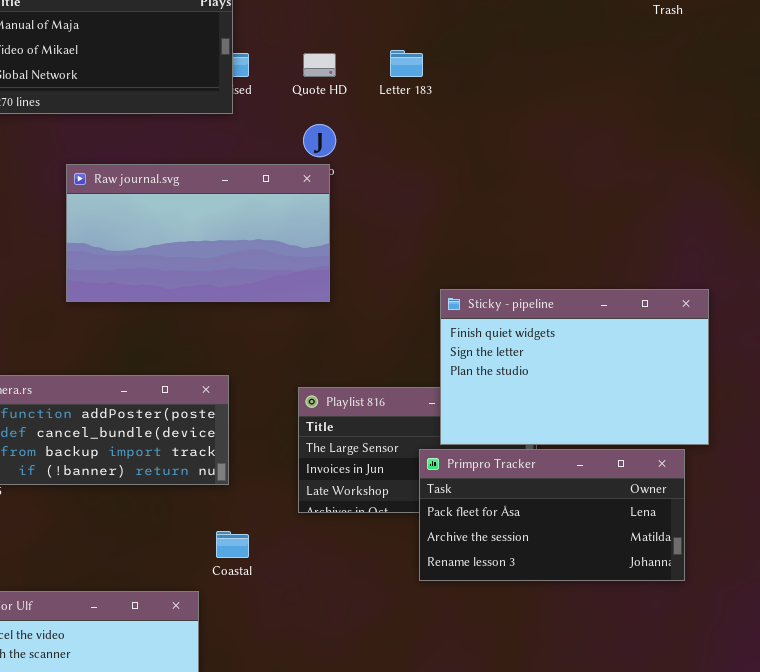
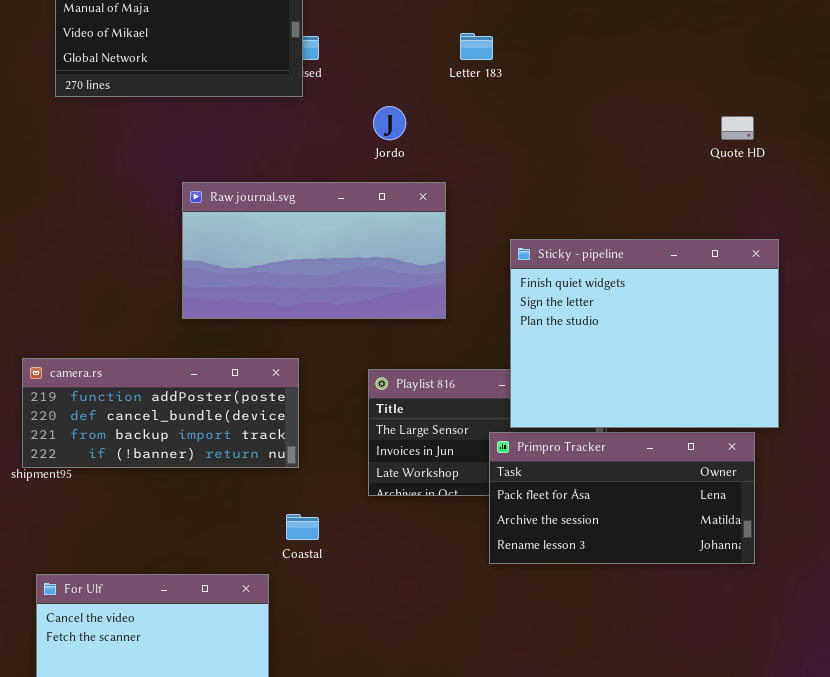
Quote HD: [303,53,336,77] -> [721,116,754,140], moved
Raw journal.svg: [66,164,330,302] -> [182,182,446,319], moved
Sticky - pipeline: [440,289,709,445] -> [510,239,779,428], resized

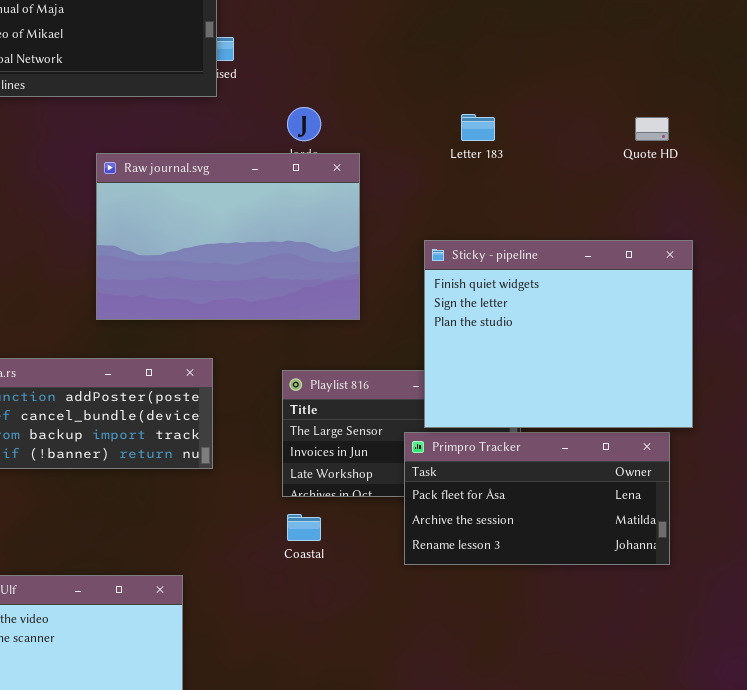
Letter 183: [460,33,493,60] -> [461,114,495,141], moved
Raw journal.svg: [182,182,446,319] -> [96,153,360,320], resized
Coastal: [286,514,319,540] -> [287,514,321,541], moved

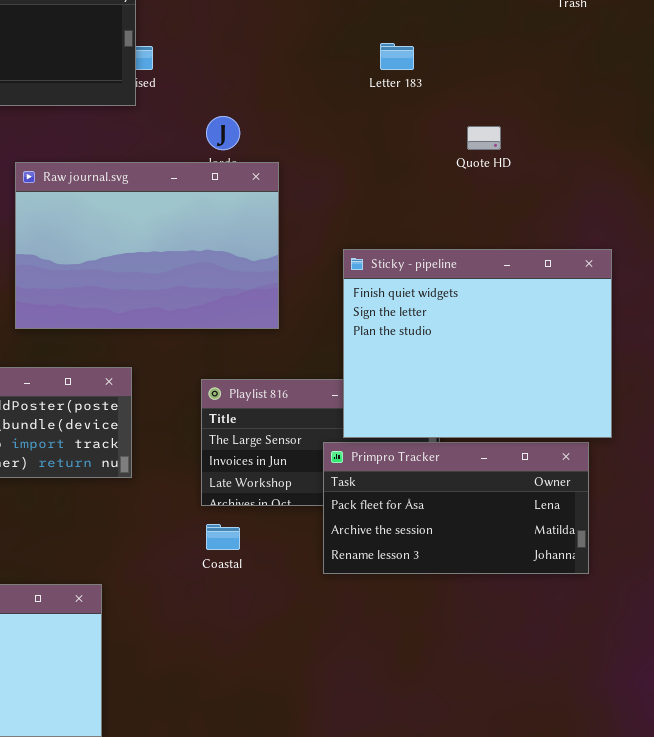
Letter 183: [461,114,495,141] -> [380,43,414,70], moved
Quote HD: [635,117,669,141] -> [467,126,501,150], moved

